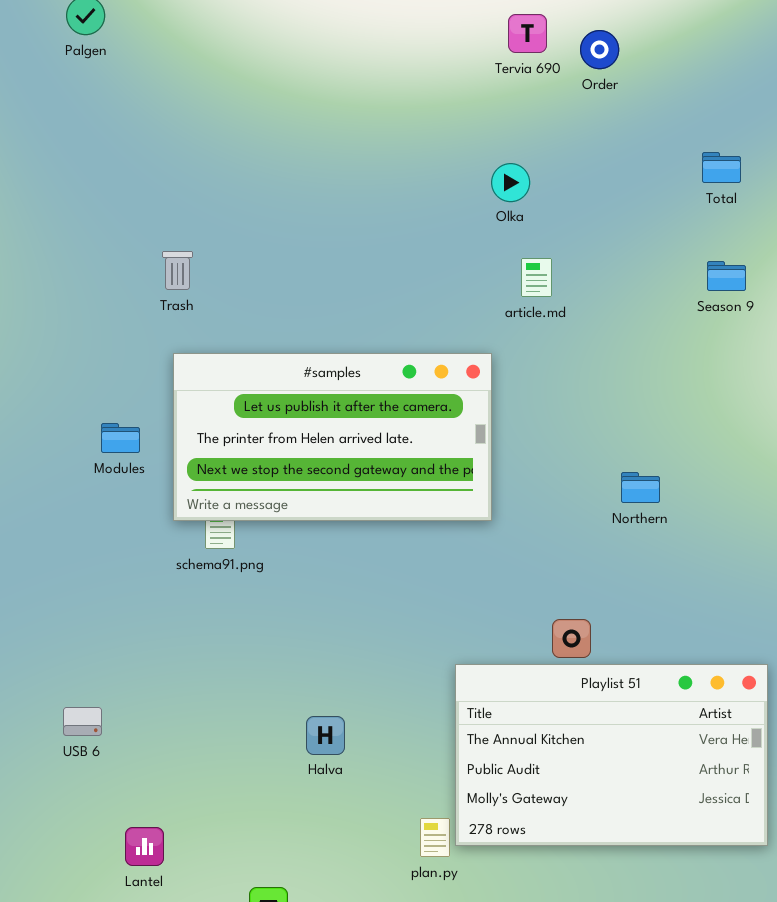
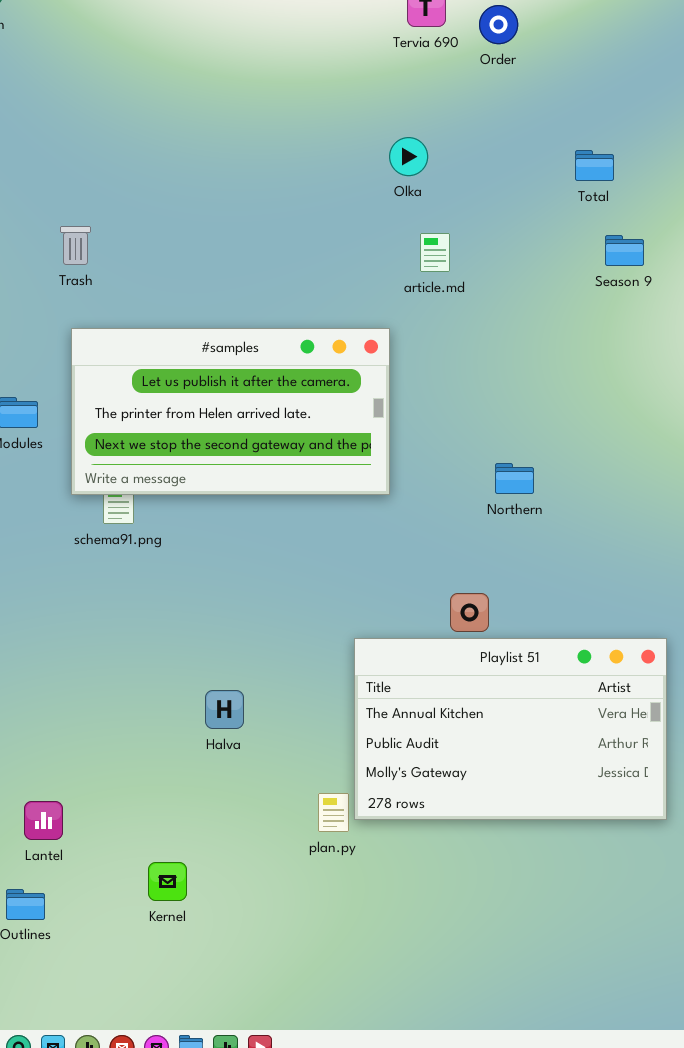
Total: [702,152,741,183] -> [575,150,614,181], moved
Northern: [621,472,660,503] -> [495,463,534,494], moved

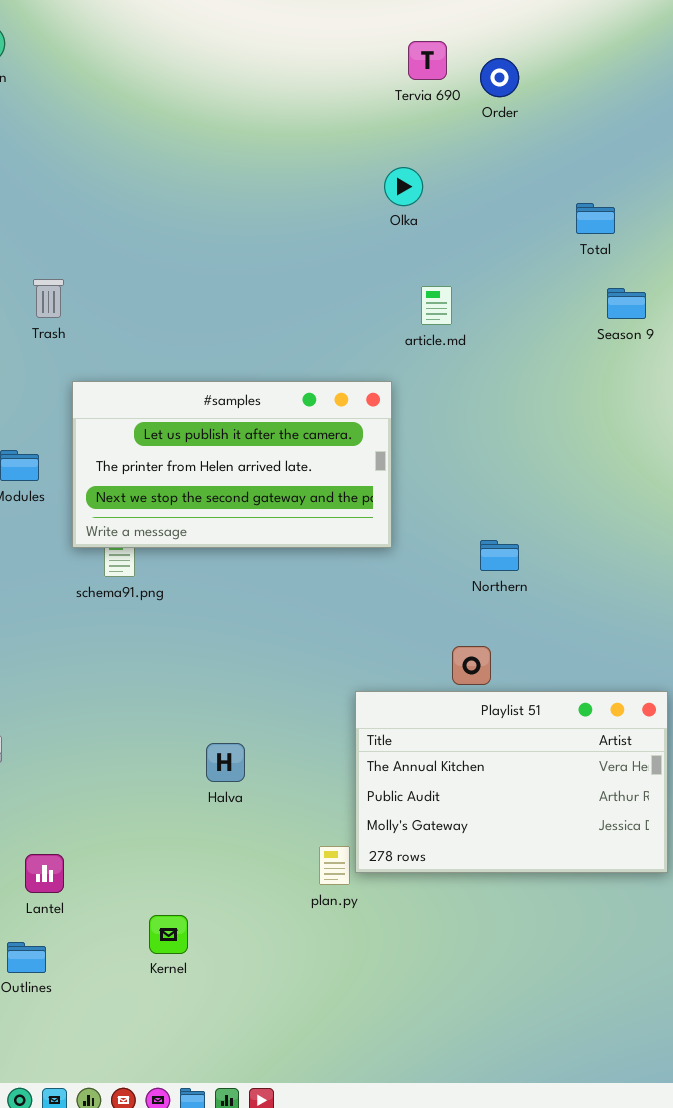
Olka: [389,137,428,176] -> [384,167,423,206], moved
Trash: [60,226,91,265] -> [33,279,64,318], moved
Northern: [495,463,534,494] -> [480,540,519,571], moved

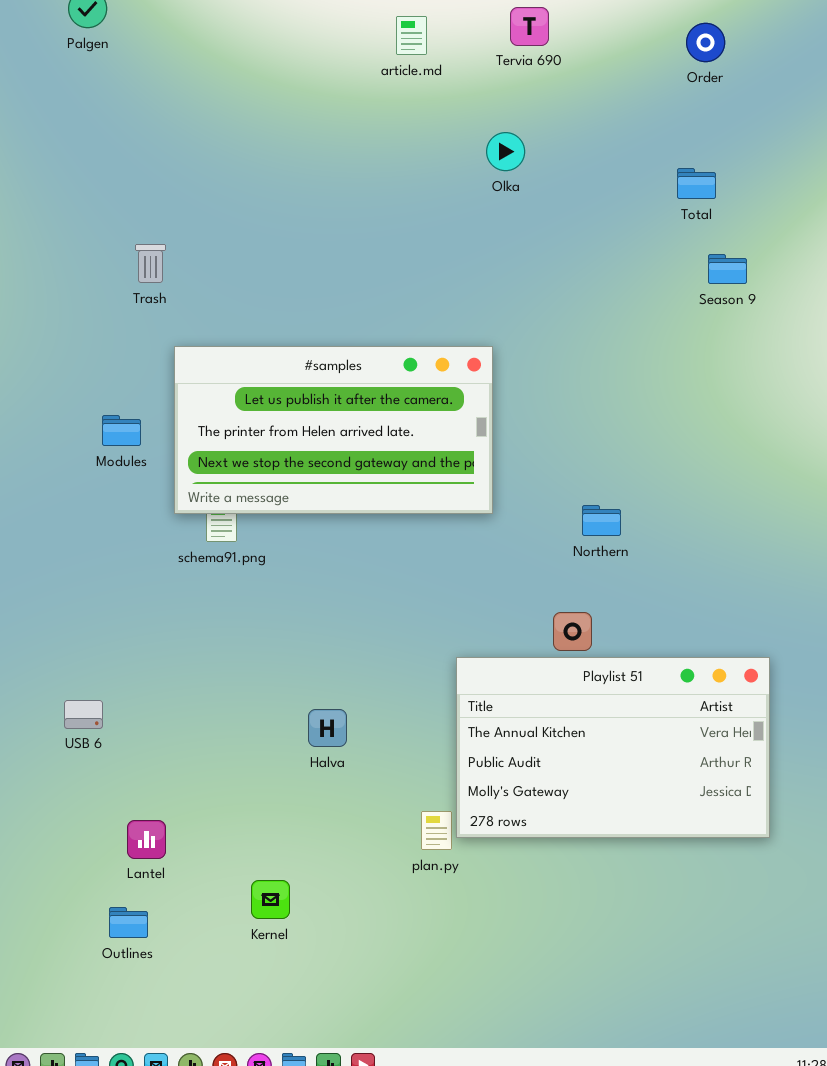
Order: [480,58,519,97] -> [686,23,725,62], moved
article.md: [421,286,452,325] -> [396,16,427,55], moved

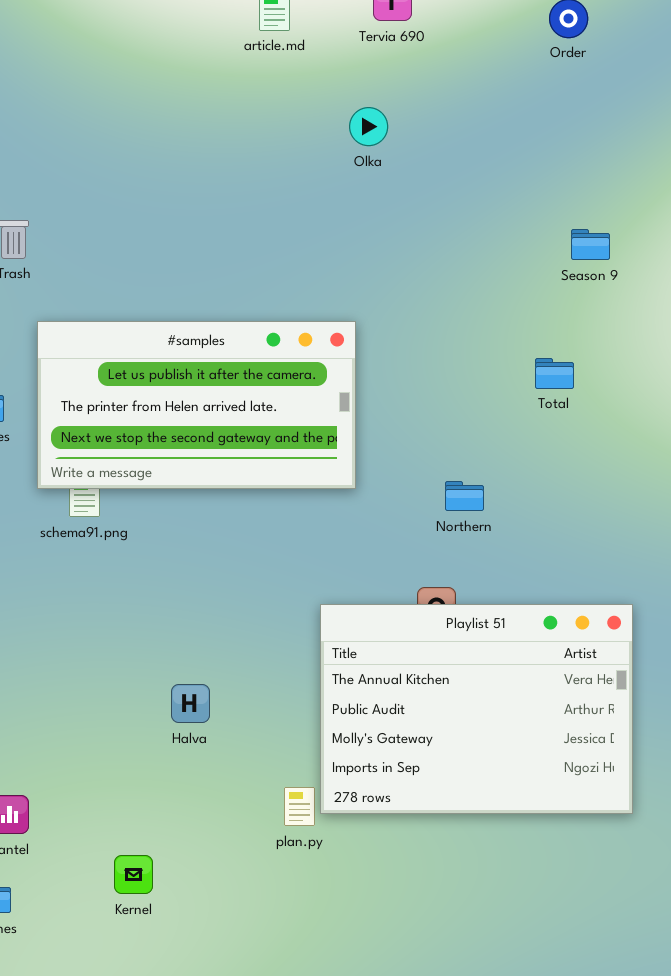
Total: [677,168,716,199] -> [535,358,574,389], moved
Playlist 51: [456,657,770,838] -> [320,604,633,814], resized

